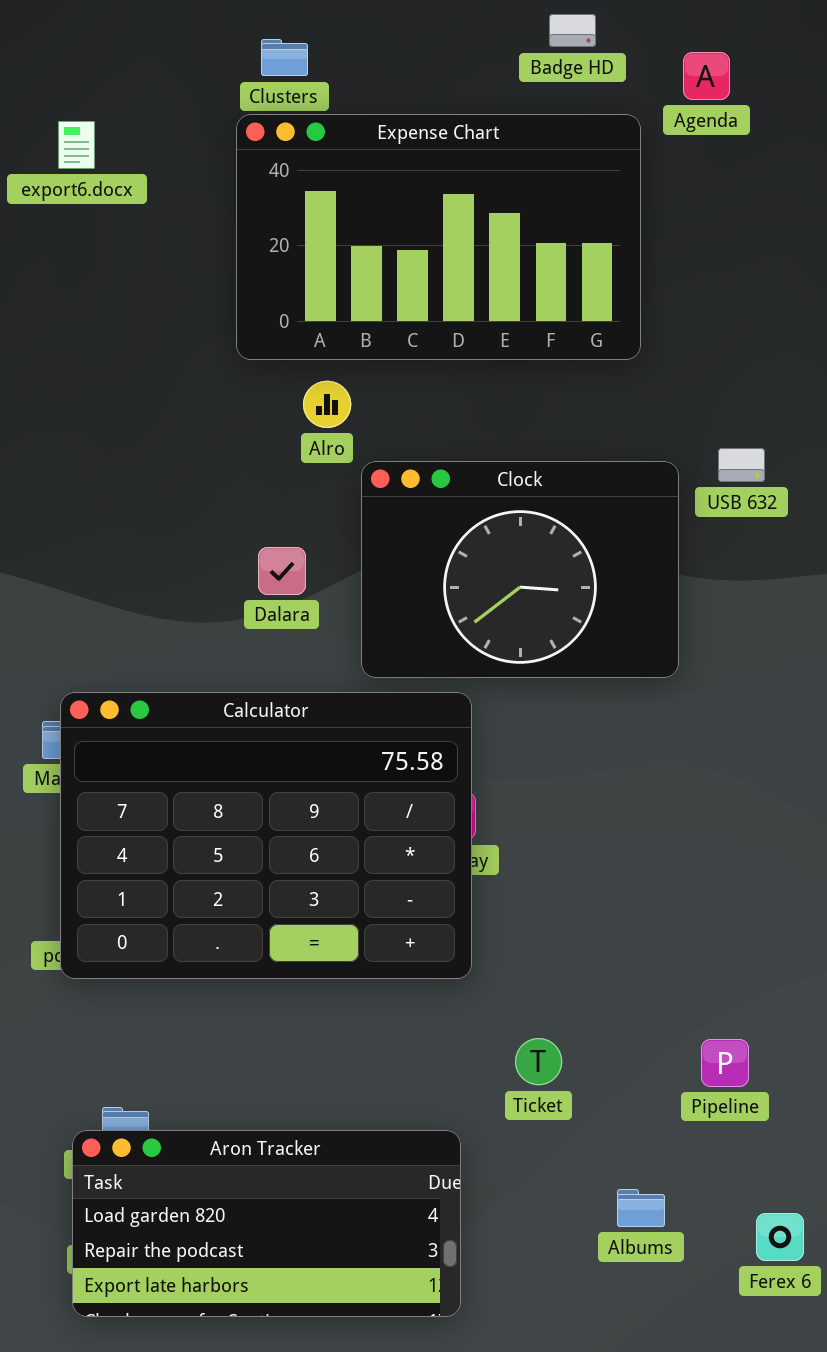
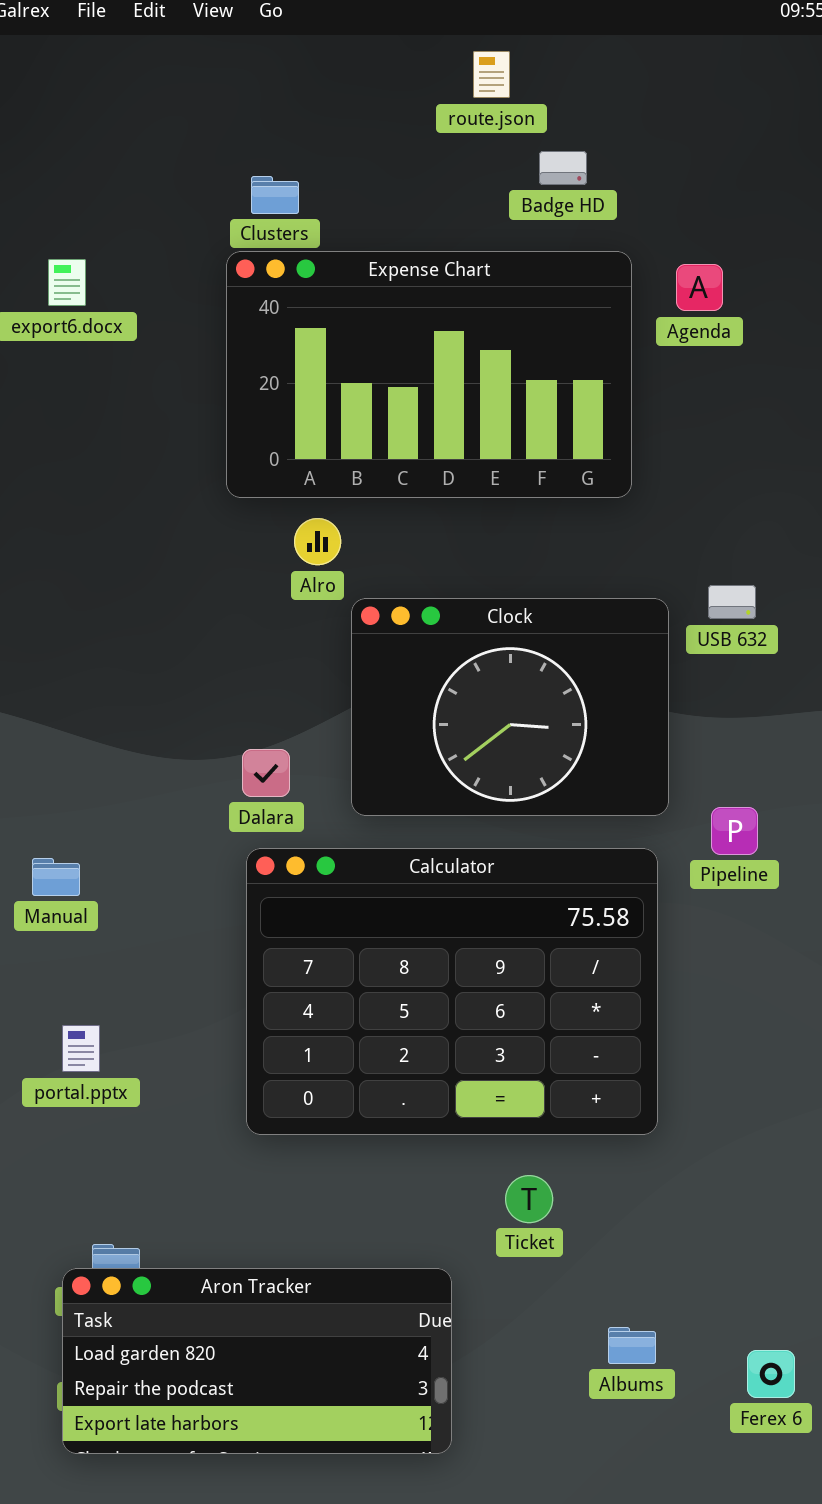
Agenda: [683,52,730,100] -> [676,264,723,311], moved
Dalara: [258,547,306,595] -> [242,749,290,797], moved
Calculator: [60,692,472,979] -> [246,848,658,1135], moved
Pipeline: [701,1039,749,1087] -> [711,807,758,855], moved

